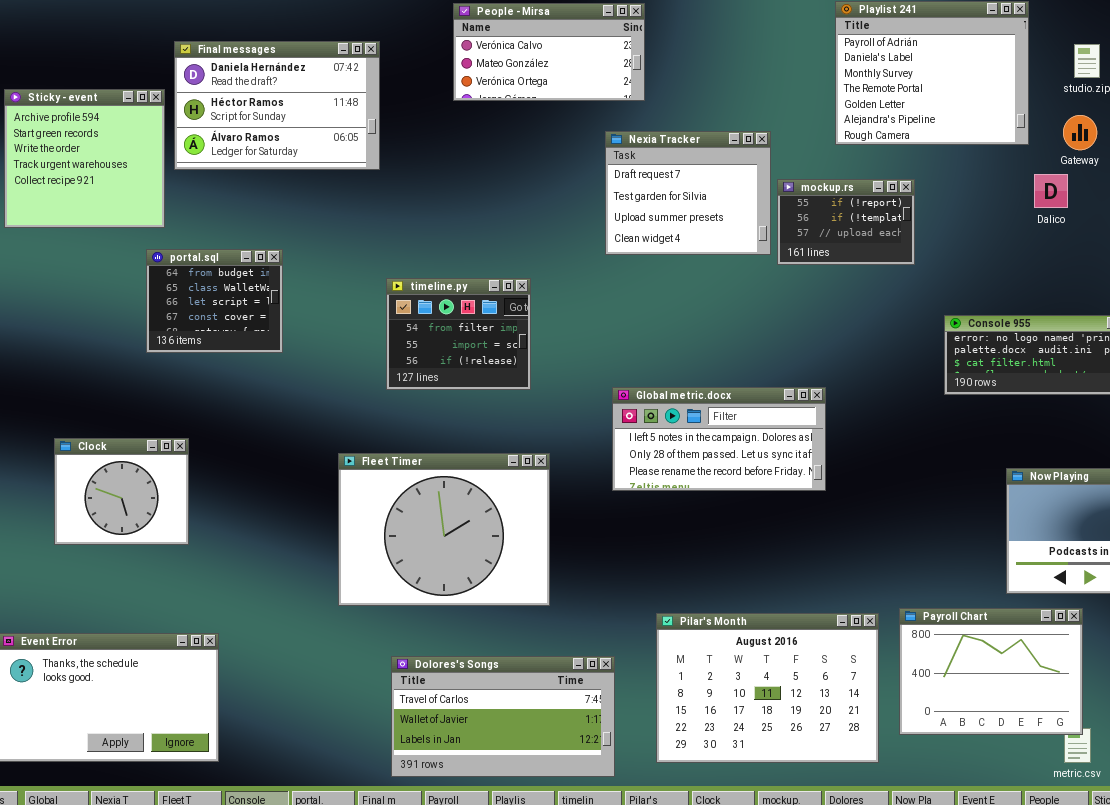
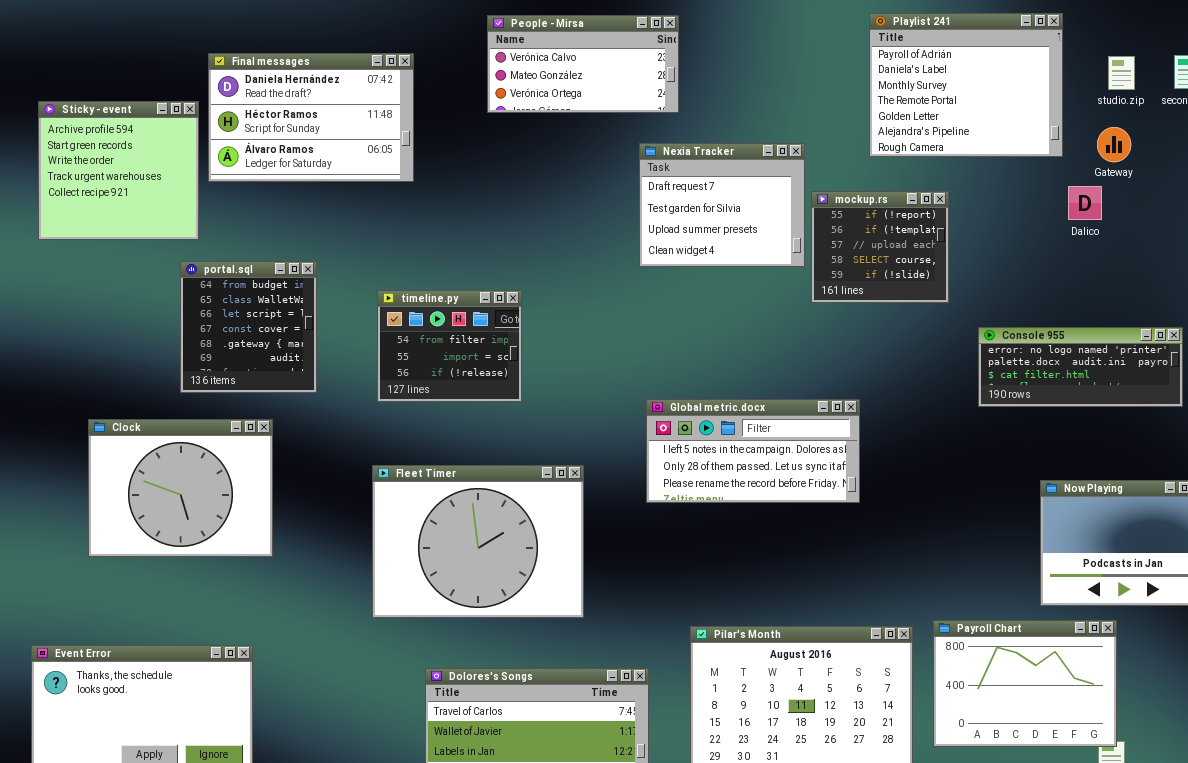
mockup.rs: [777,179,915,265] -> [811,191,949,303], resized
portal.sql: [146,249,283,353] -> [180,261,317,393], resized
timeline.py: [386,278,531,390] -> [377,290,522,402], moved
Clock: [54,438,189,545] -> [88,419,273,557], resized

